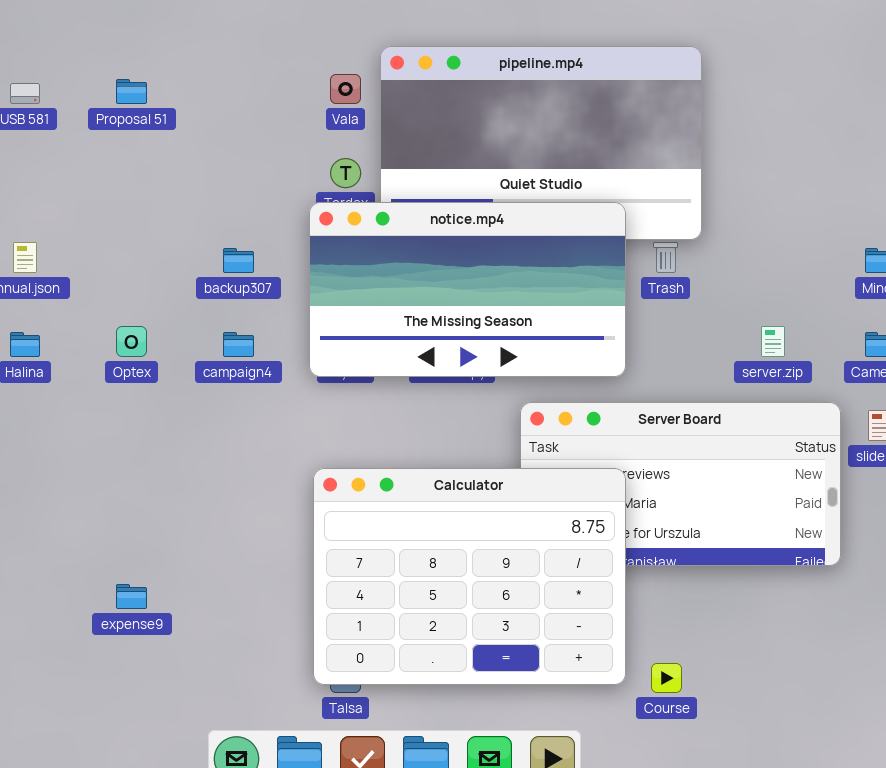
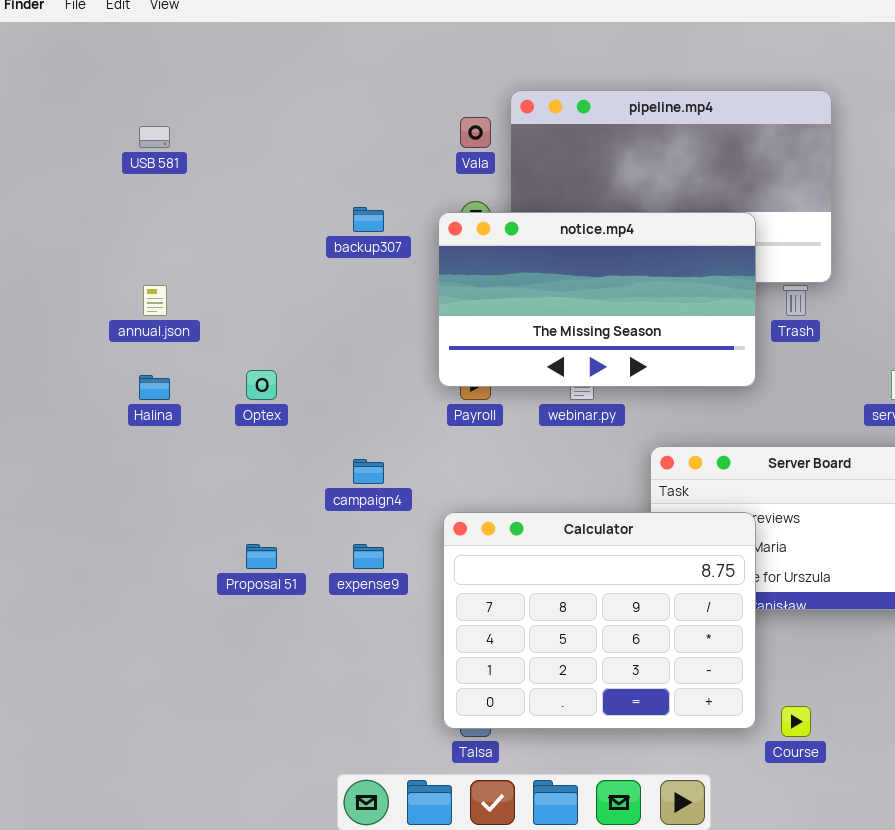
Proposal 51: [116,79,147,104] -> [246,544,277,569], moved
notice.mp4: [309,202,626,377] -> [438,212,756,387], moved
backup307: [223,248,254,273] -> [353,207,384,232], moved
campaign4: [223,332,254,357] -> [353,459,384,484], moved
expense9: [116,584,147,609] -> [353,544,384,569], moved

